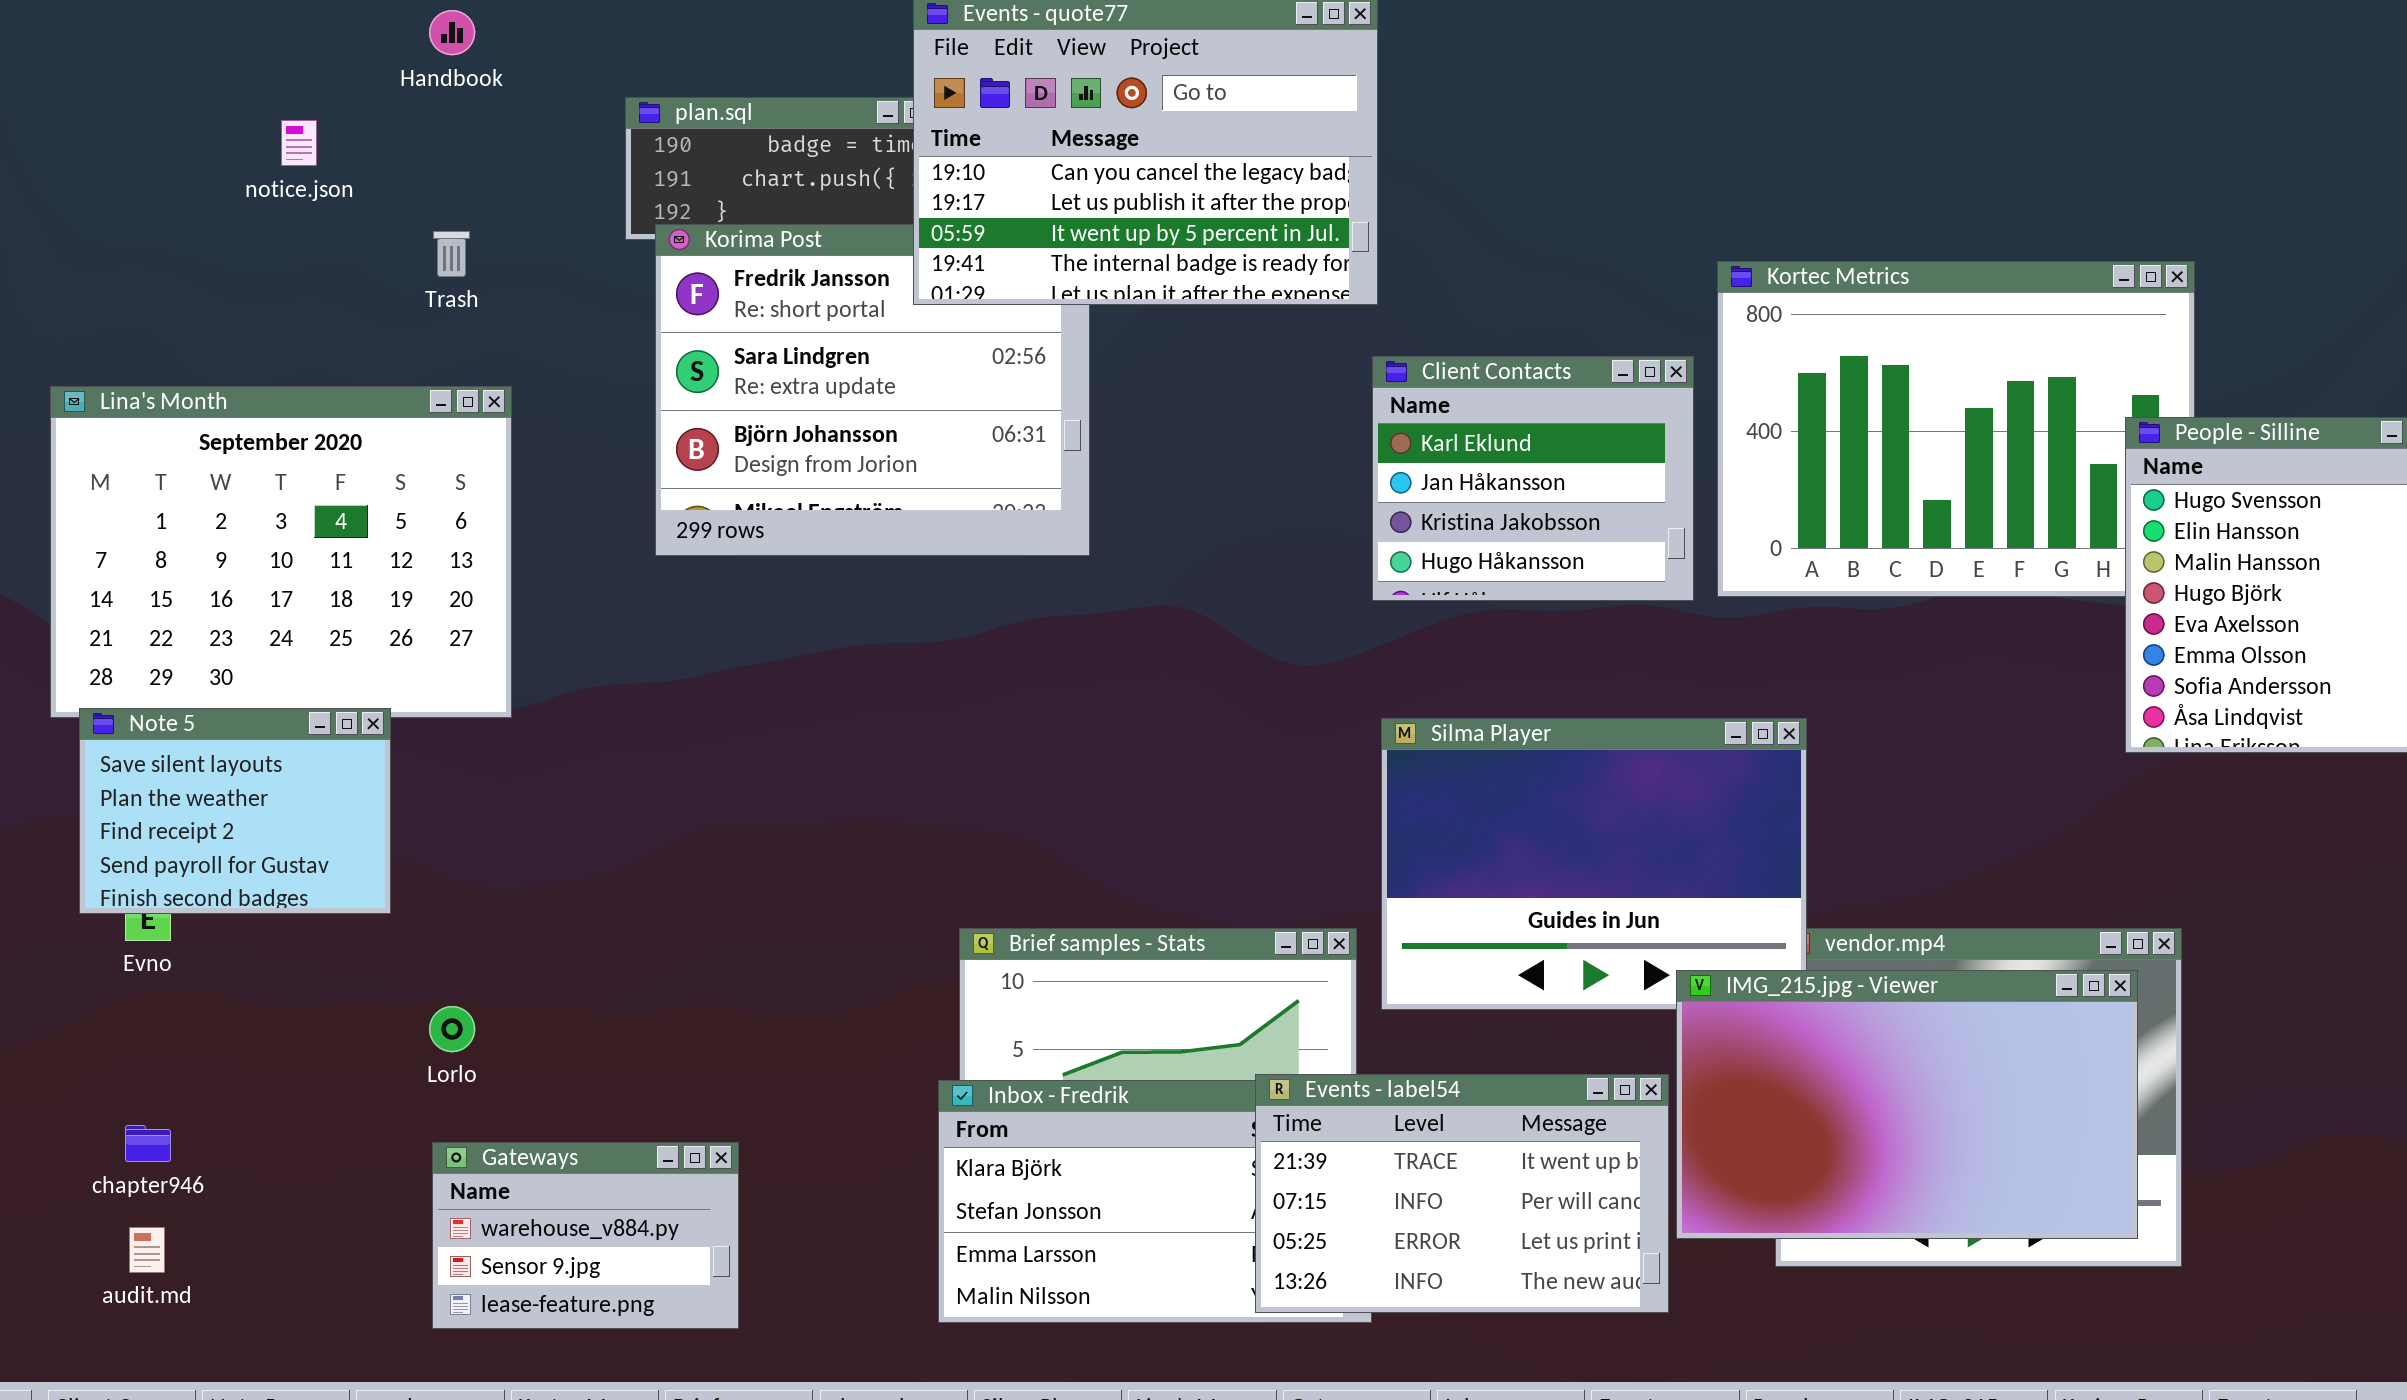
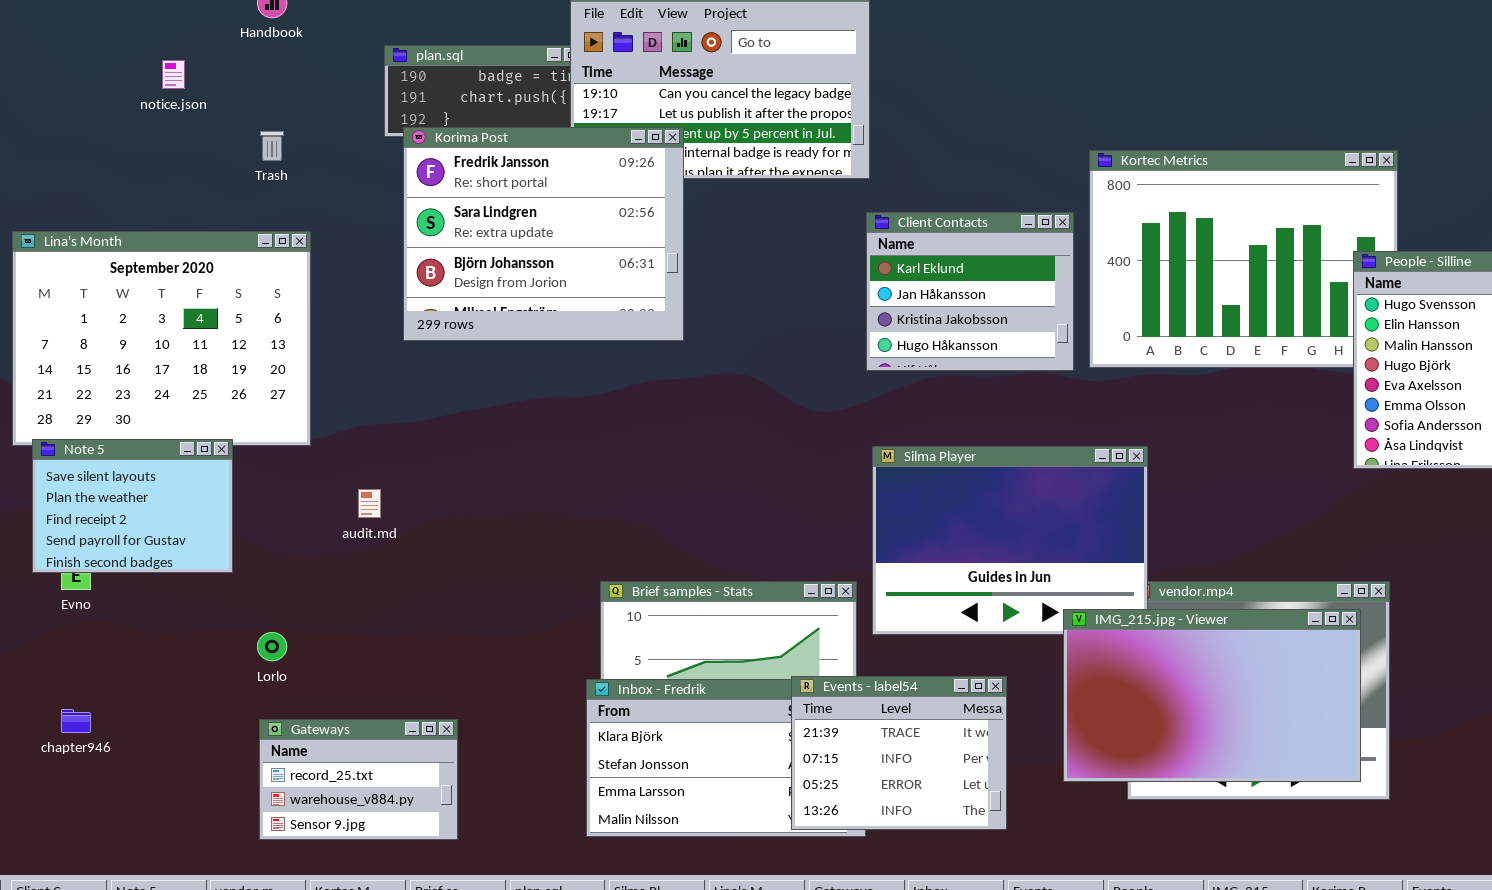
Korima Post: [655,224,1090,556] -> [403,127,684,341], raised
Events - label54: [1255,1074,1669,1313] -> [791,676,1007,830], resized
Gateways: [432,1142,739,1329] -> [259,719,458,840], scrolled up 1 row
audit.md: [129,1227,165,1273] -> [358,489,381,518], moved

